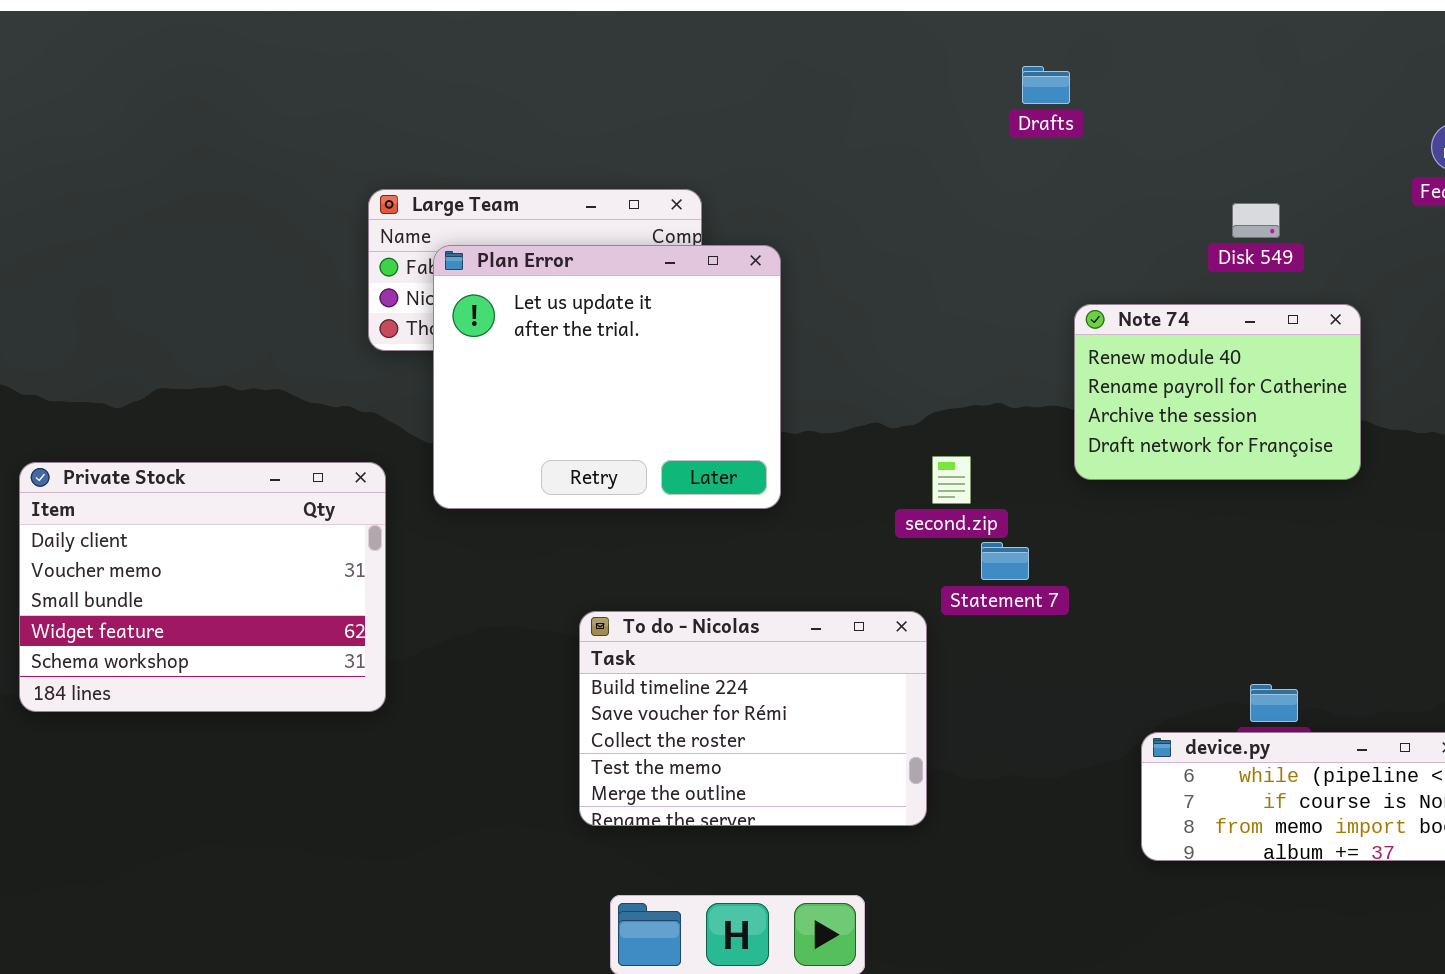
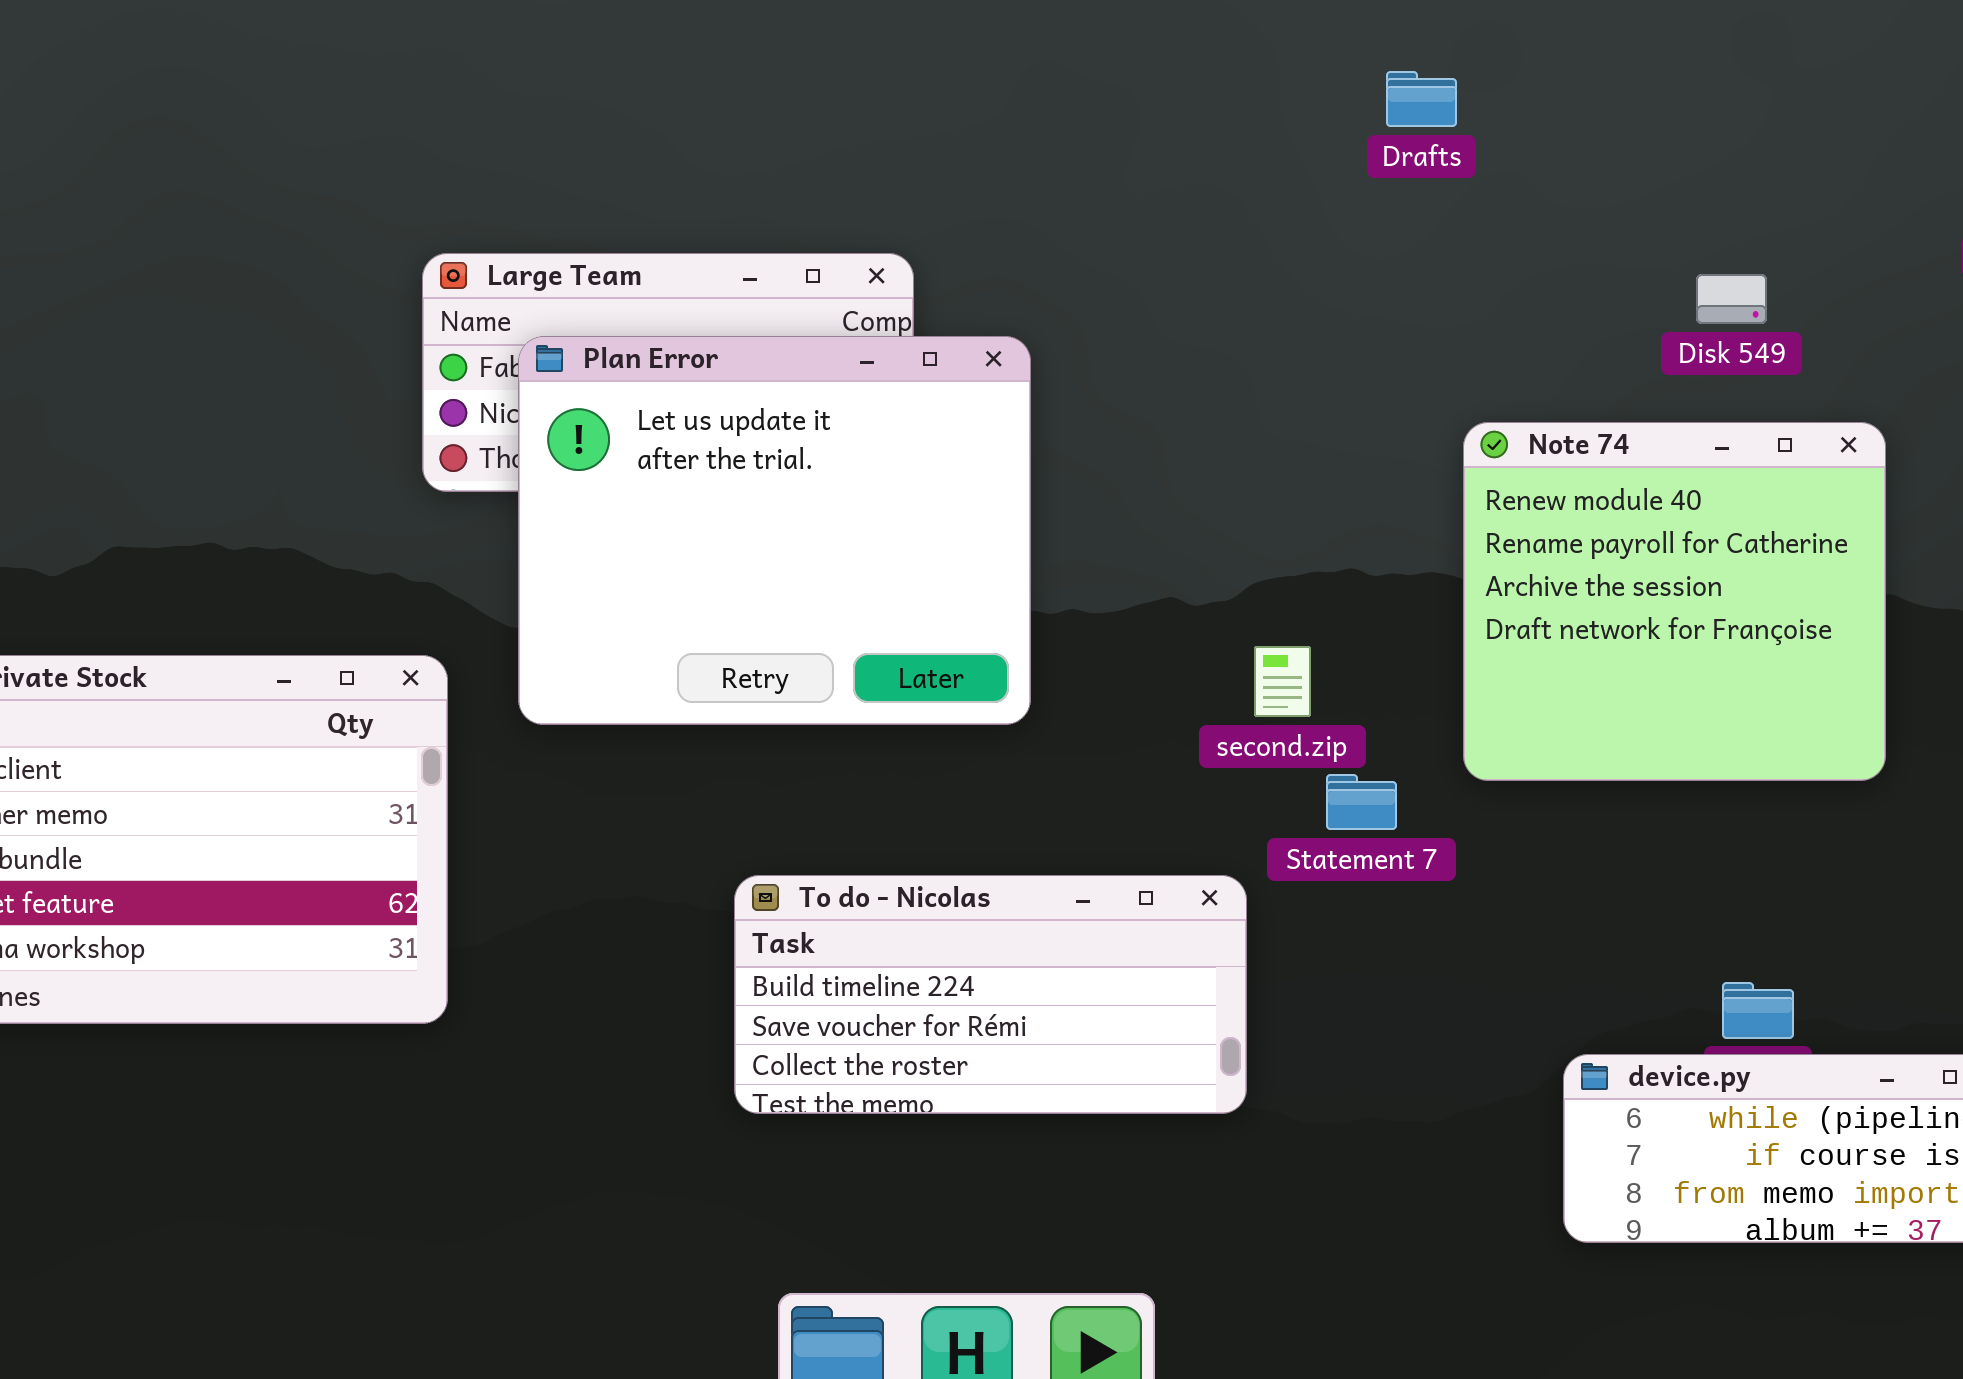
Note 74: [1074,304,1361,480] -> [1463,422,1886,781], resized
To do - Nicolas: [579,611,927,826] -> [734,875,1247,1114], resized

